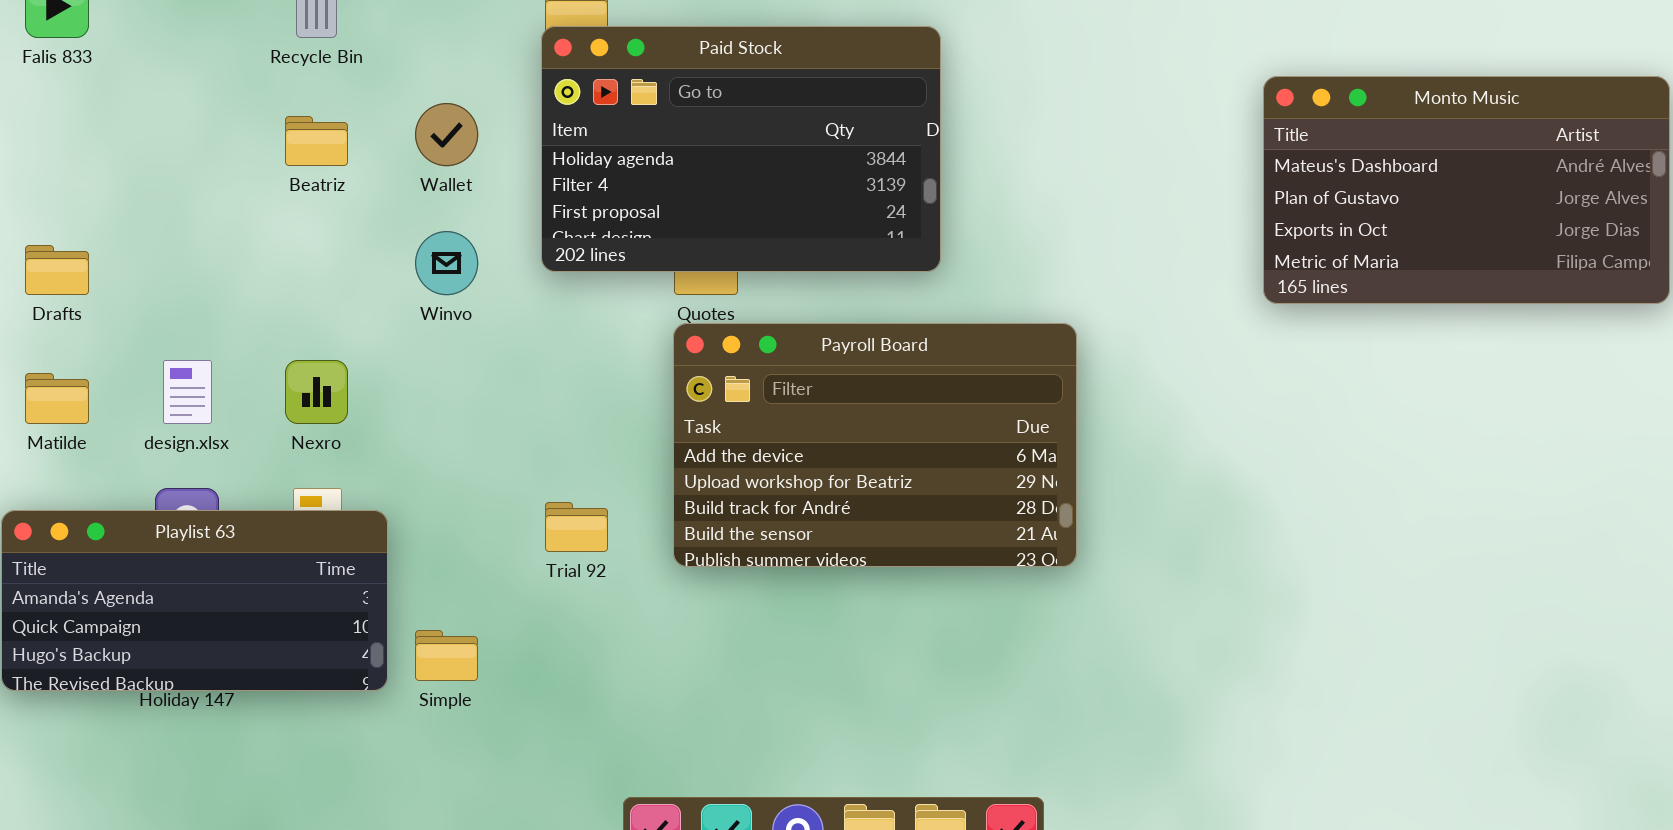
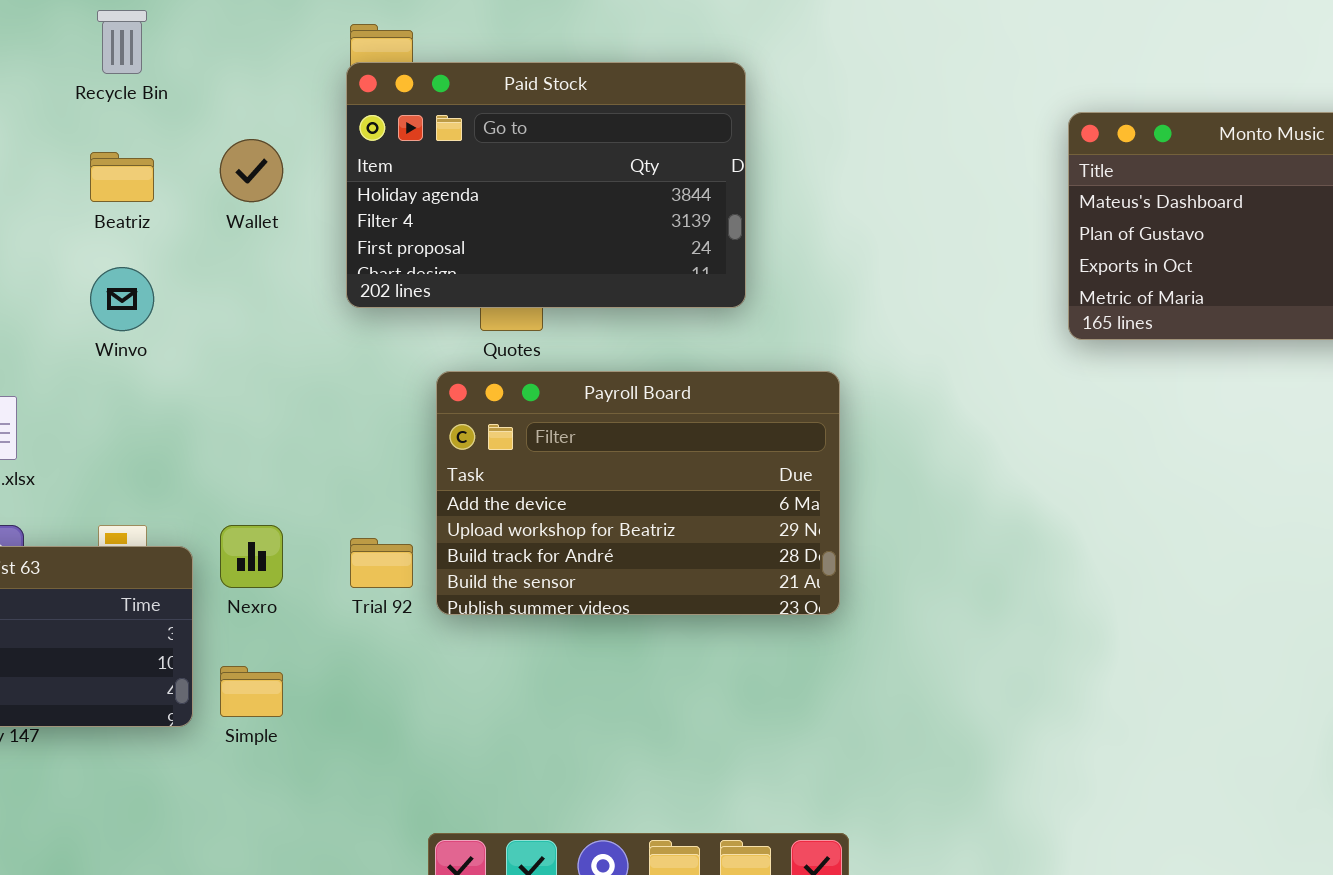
Winvo: [415,231,478,295] -> [90,267,154,331], moved
Payroll Board: [673,323,1077,567] -> [436,371,840,615], moved
Nexro: [285,360,348,424] -> [220,525,283,588], moved

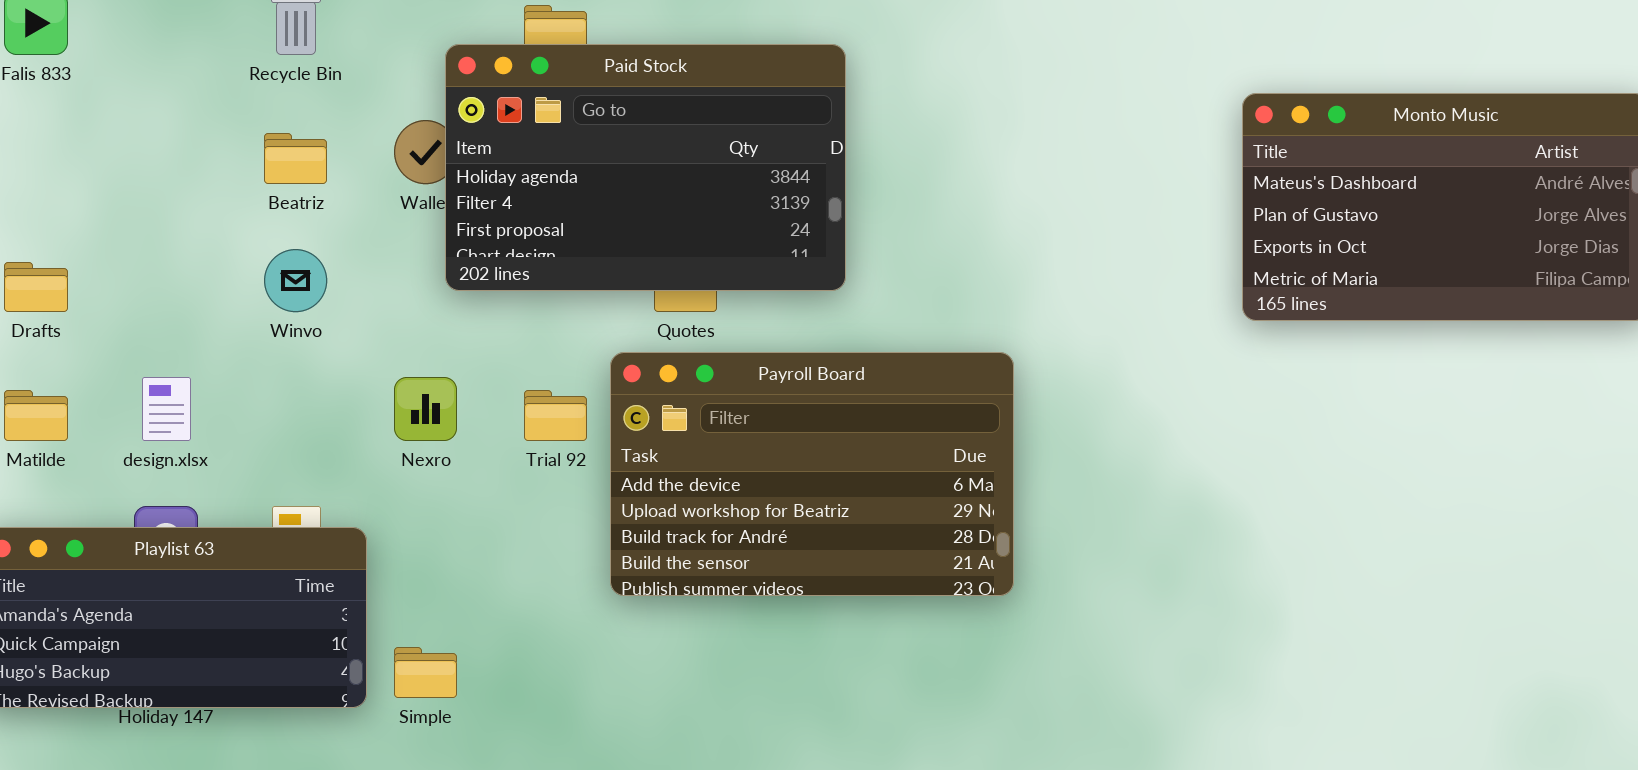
Paid Stock: [346,62,746,308] -> [445,44,846,291], moved
Nexro: [220,525,283,588] -> [394,377,457,441], moved
Trial 92: [350,538,413,588] -> [524,390,587,441], moved

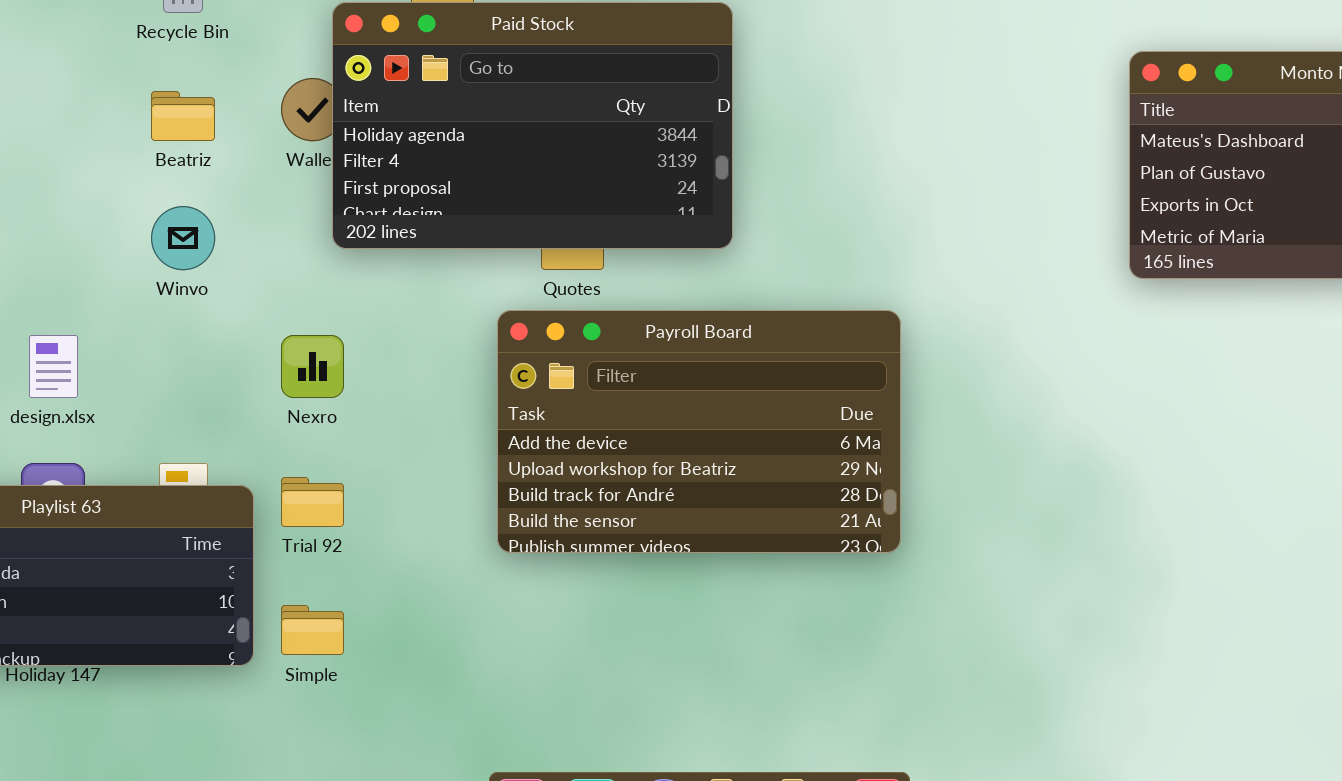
Trial 92: [524,390,587,441] -> [281,477,344,527], moved

